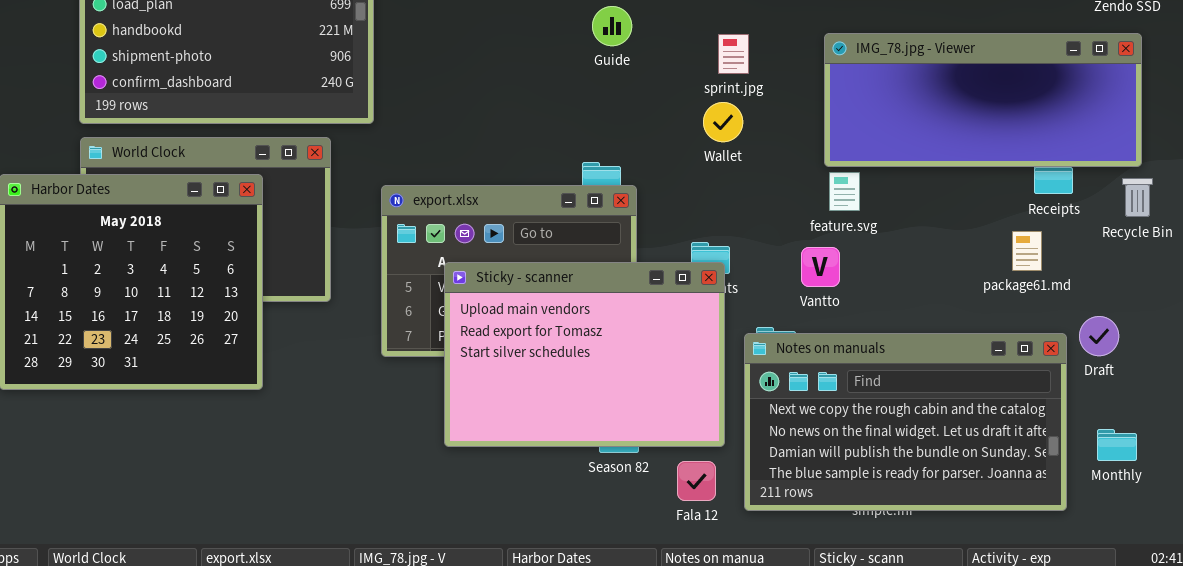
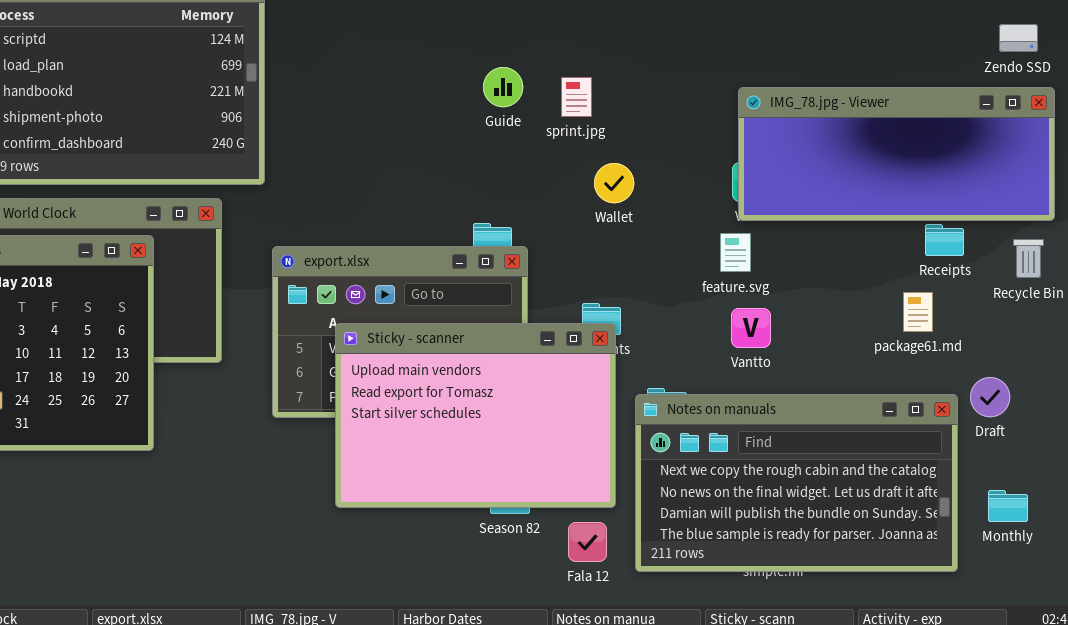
IMG_78.jpg - Viewer: [824,33,1142,167] -> [738,87,1055,221], moved
sprint.jpg: [718,34,749,74] -> [561,77,592,117], moved
Vantto: [801,247,840,287] -> [731,308,771,348], moved

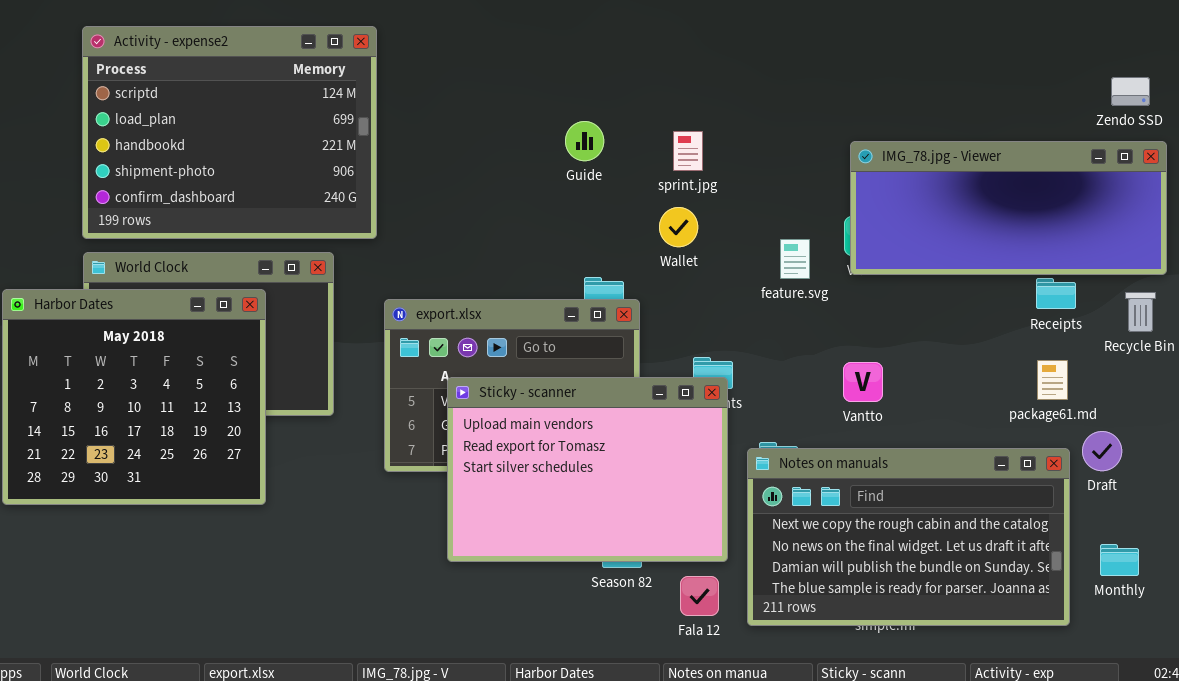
Guide: [483,67,523,107] -> [565,121,604,161], moved
Wallet: [594,163,634,203] -> [659,207,698,247], moved
feature.svg: [720,233,751,272] -> [780,239,810,279], moved
package61.md: [903,292,933,332] -> [1037,360,1068,400], moved

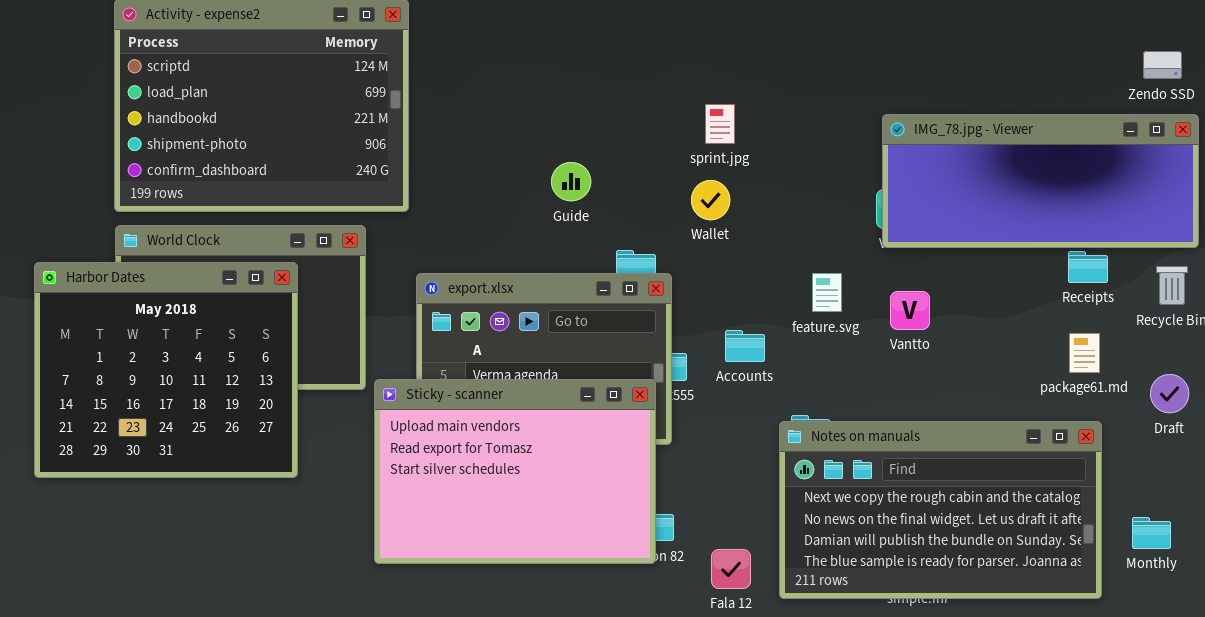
Guide: [565,121,604,161] -> [551,162,591,201], moved
feature.svg: [780,239,810,279] -> [812,273,842,312], moved
Vantto: [843,362,883,402] -> [890,291,930,330], moved
Sticky - scanner: [447,377,728,562] -> [374,379,656,564], moved
Draft: [1082,431,1122,471] -> [1150,374,1189,413], moved

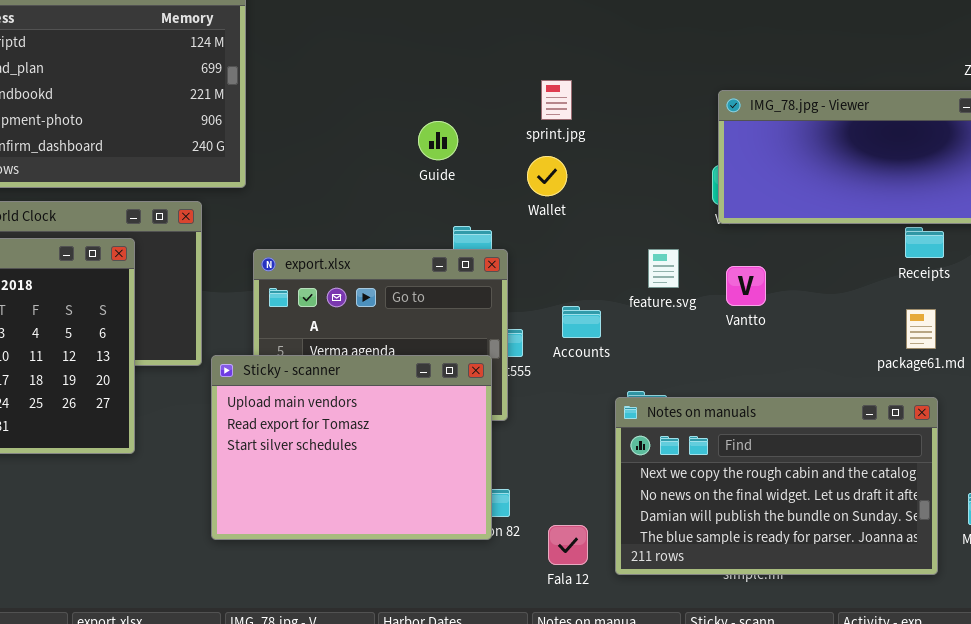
Guide: [551,162,591,201] -> [418,121,458,160], moved

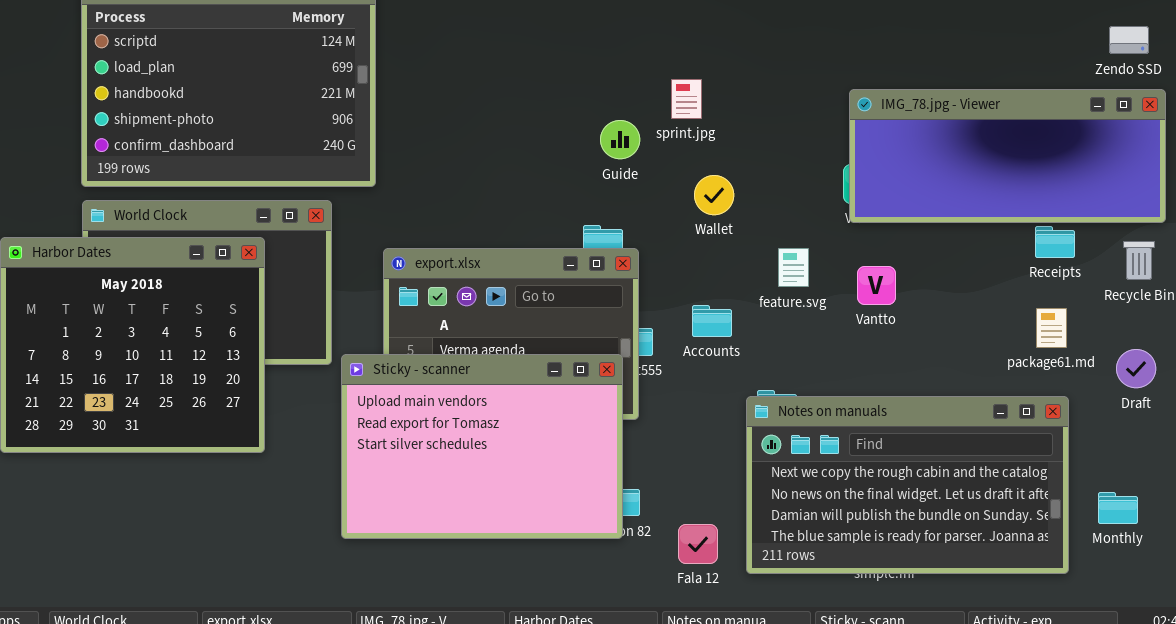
Guide: [418,121,458,160] -> [600,120,640,159], moved
Wallet: [527,156,567,196] -> [694,175,734,215], moved

